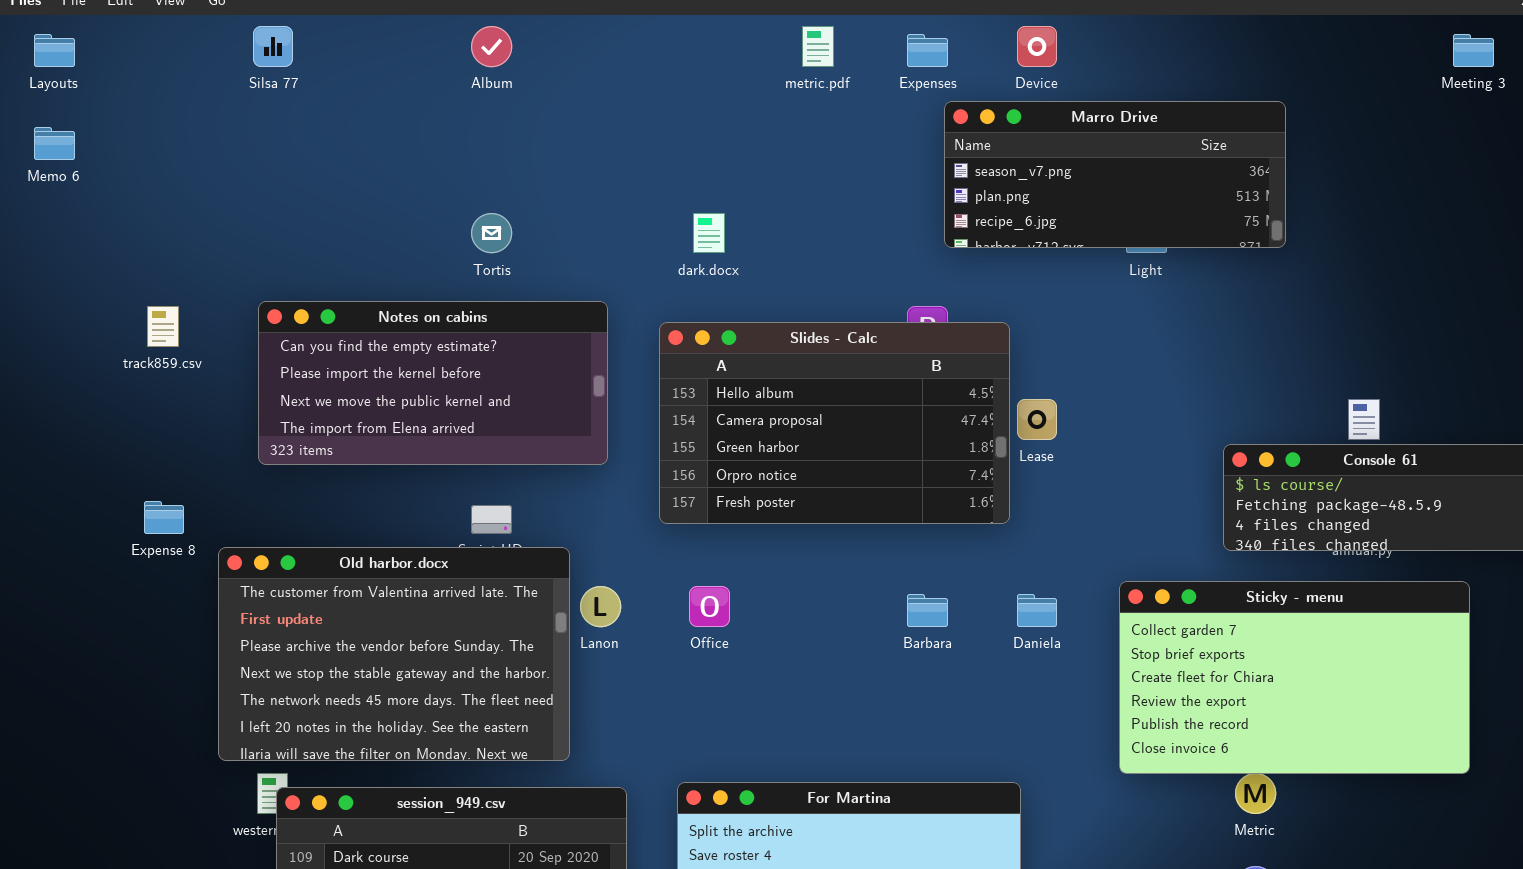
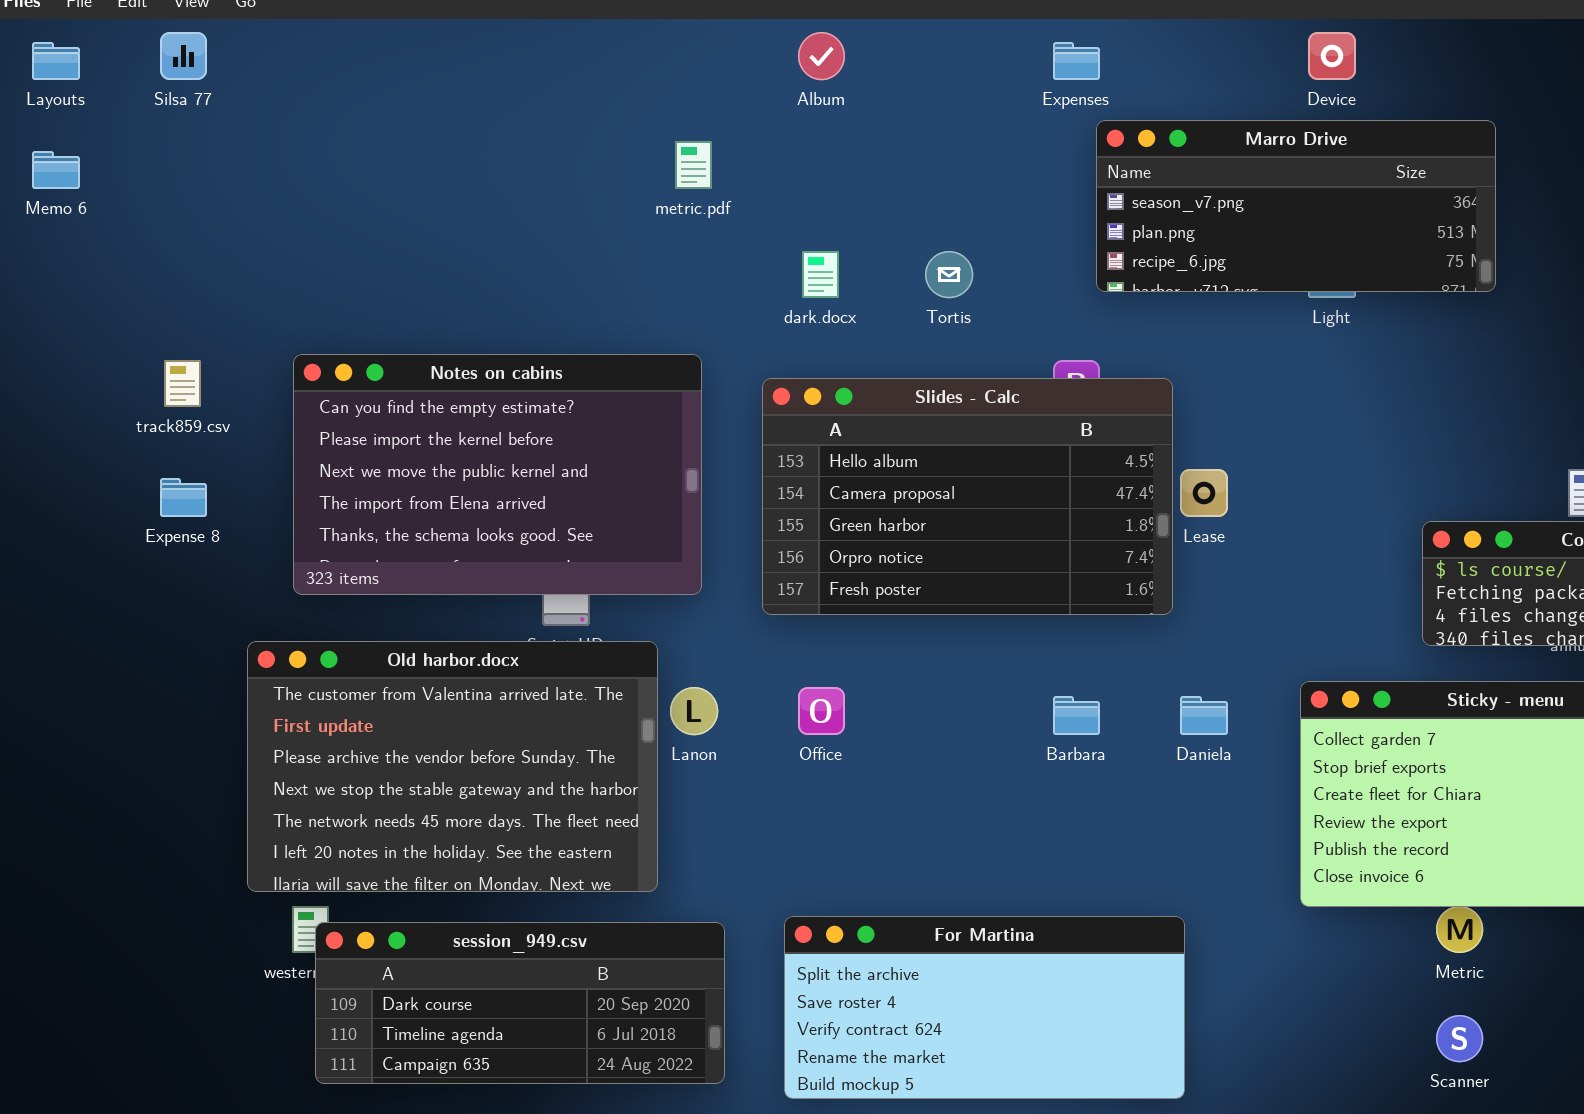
Silsa 77: [253,26,293,67] -> [160,32,207,80], moved
Album: [471,26,512,67] -> [798,32,845,80], moved
metric.pdf: [802,26,834,67] -> [675,141,712,189], moved
Device: [1017,26,1057,67] -> [1308,32,1356,80], moved
Tortis: [471,213,512,253] -> [925,251,973,298], moved
Notes on cabins: [258,301,608,465] -> [293,354,702,595], resized
Expense 8: [144,501,184,534] -> [160,478,207,517], moved

